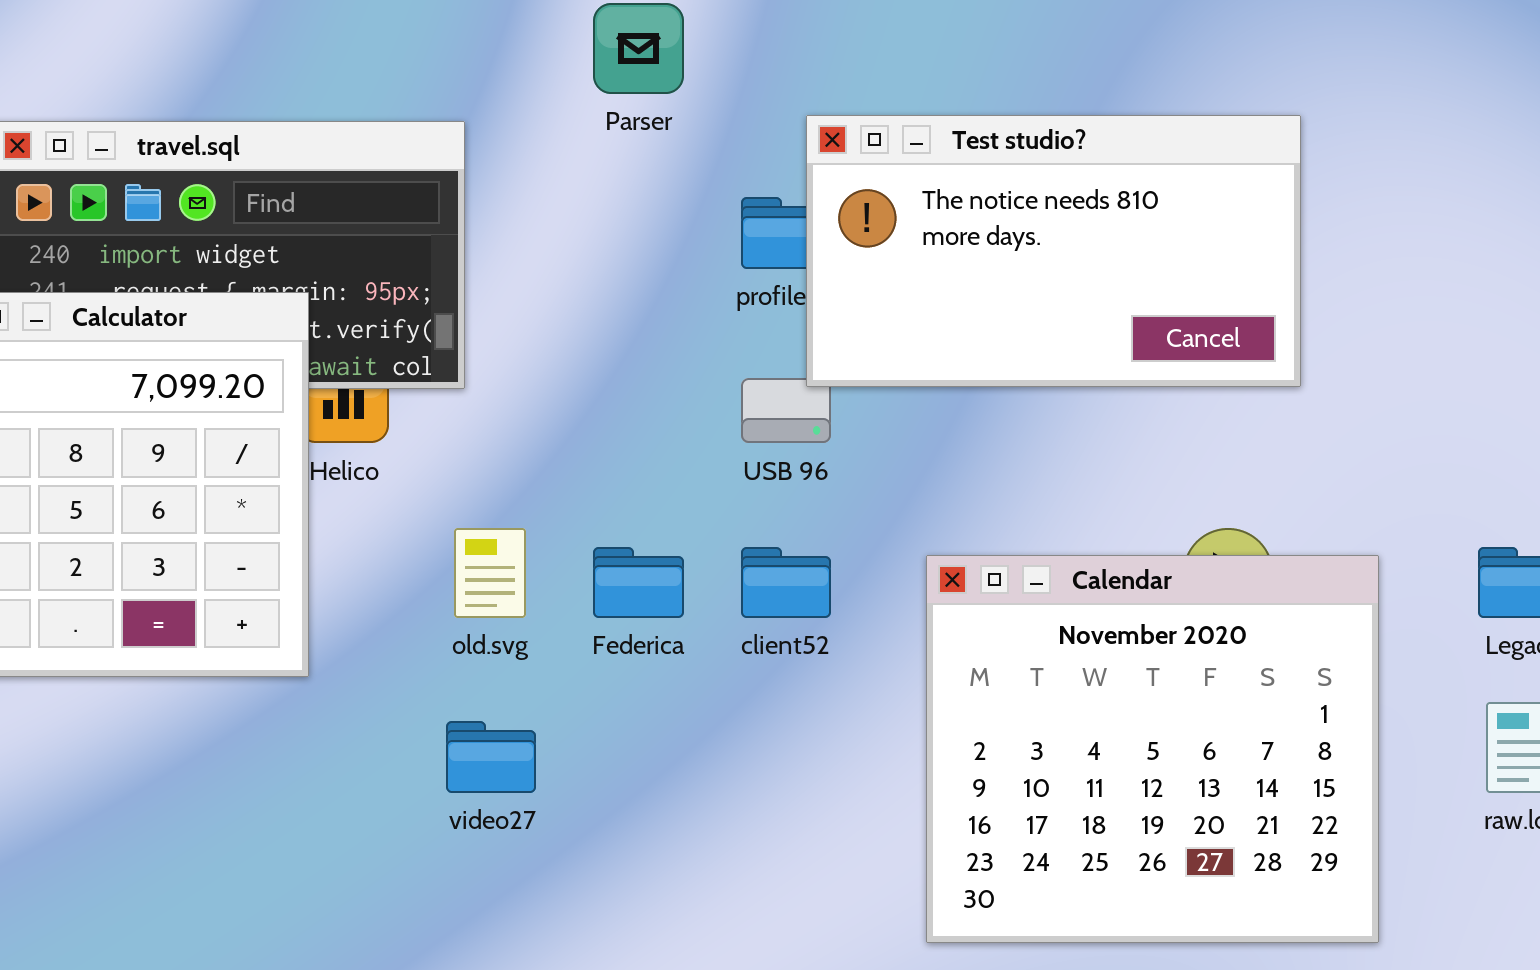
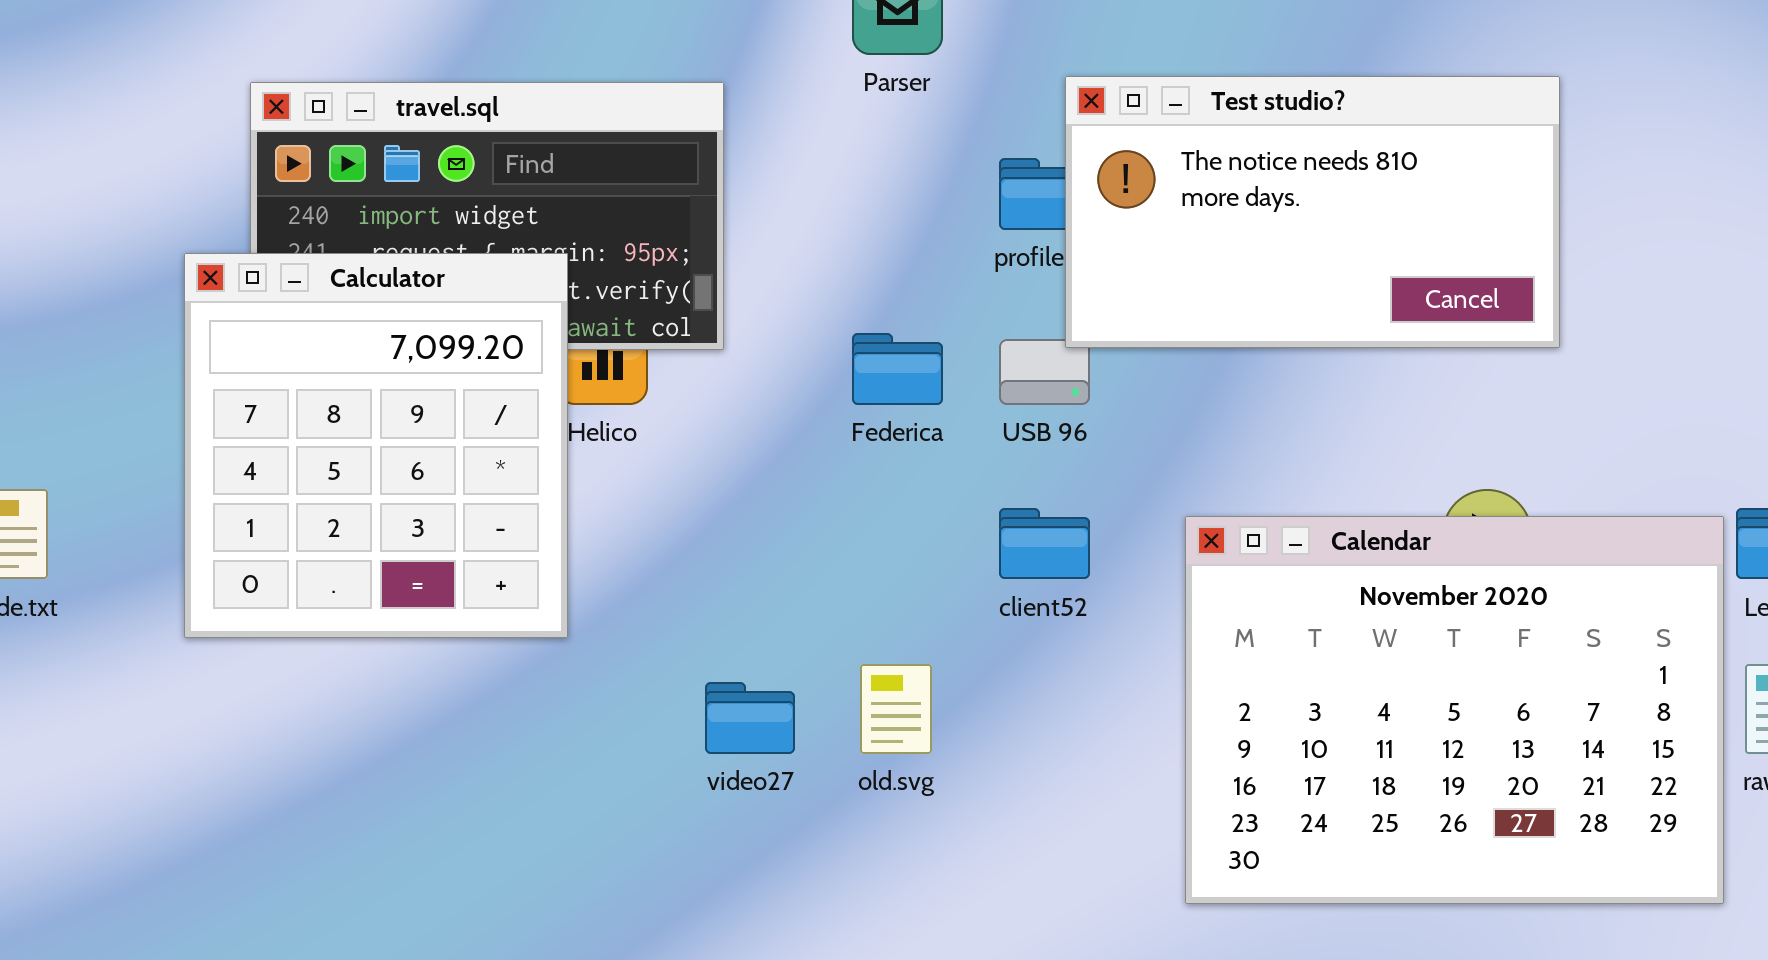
old.svg: [454,528,526,618] -> [860,664,932,754], moved
Federica: [593,547,684,618] -> [852,333,943,405], moved
Calendar: [926,555,1379,943] -> [1185,516,1724,904], resized

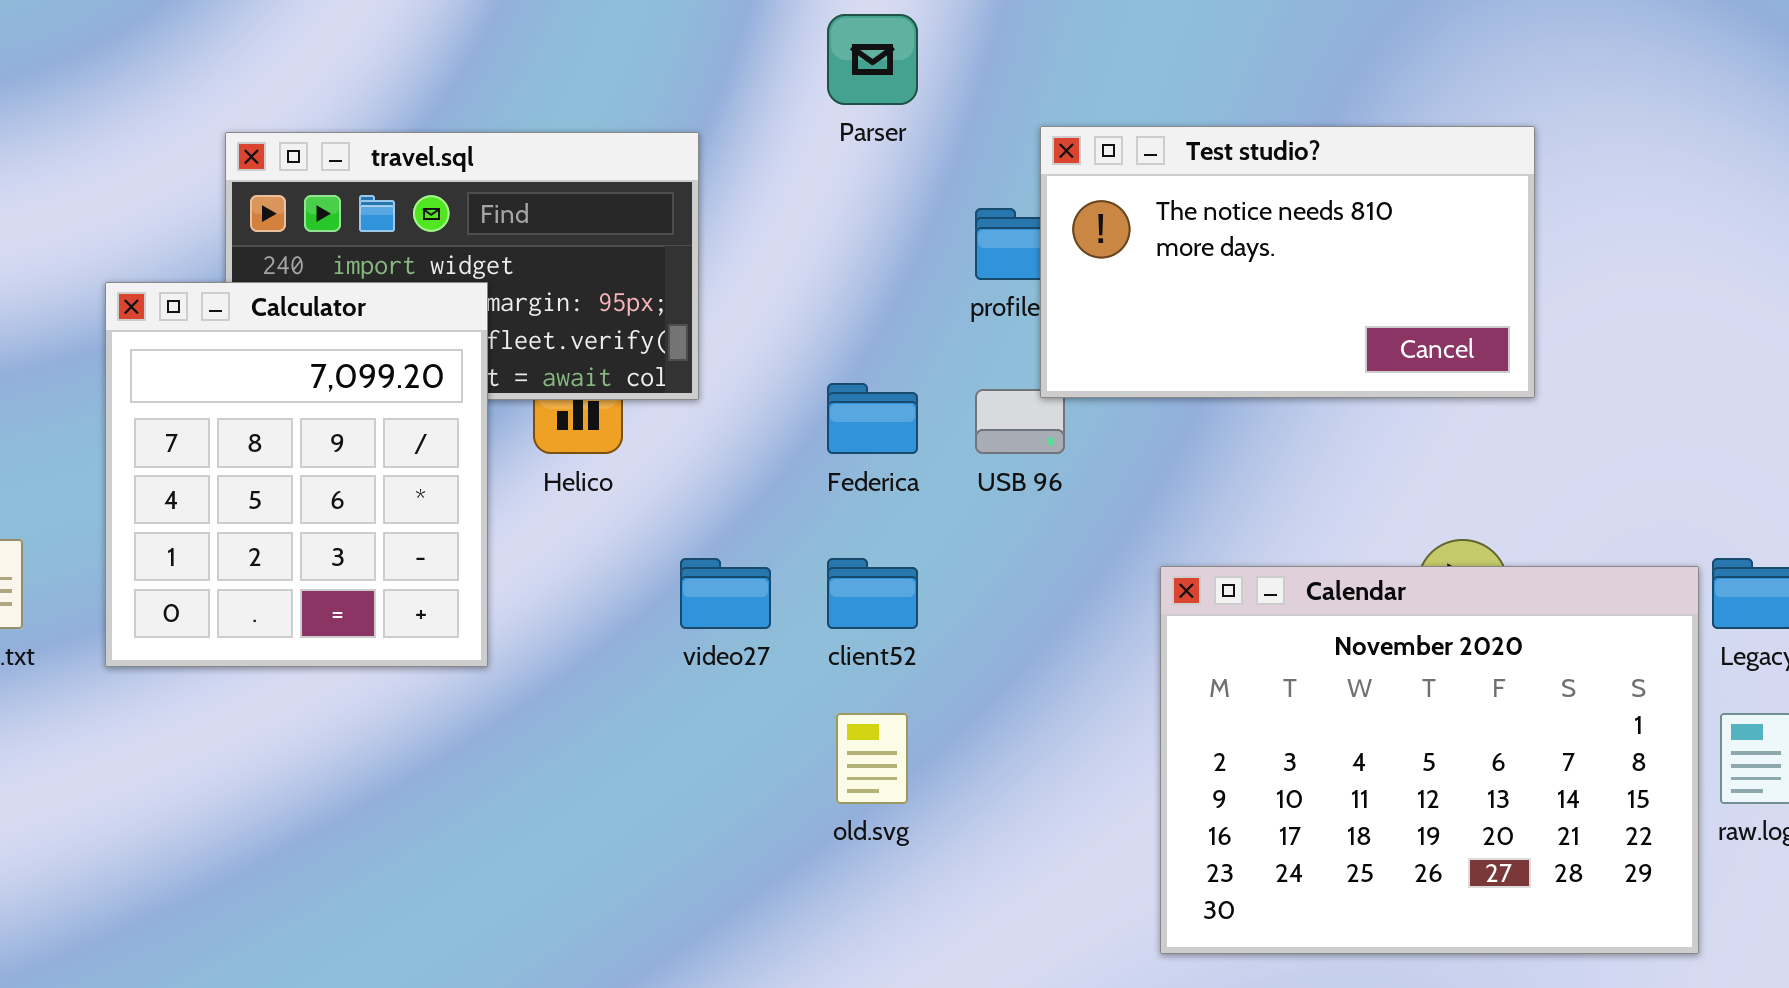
Calculator: [184,253,568,638] -> [105,282,488,667], moved
client52: [999,508,1090,579] -> [827,558,918,629], moved
video27: [705,682,795,754] -> [680,558,771,629], moved

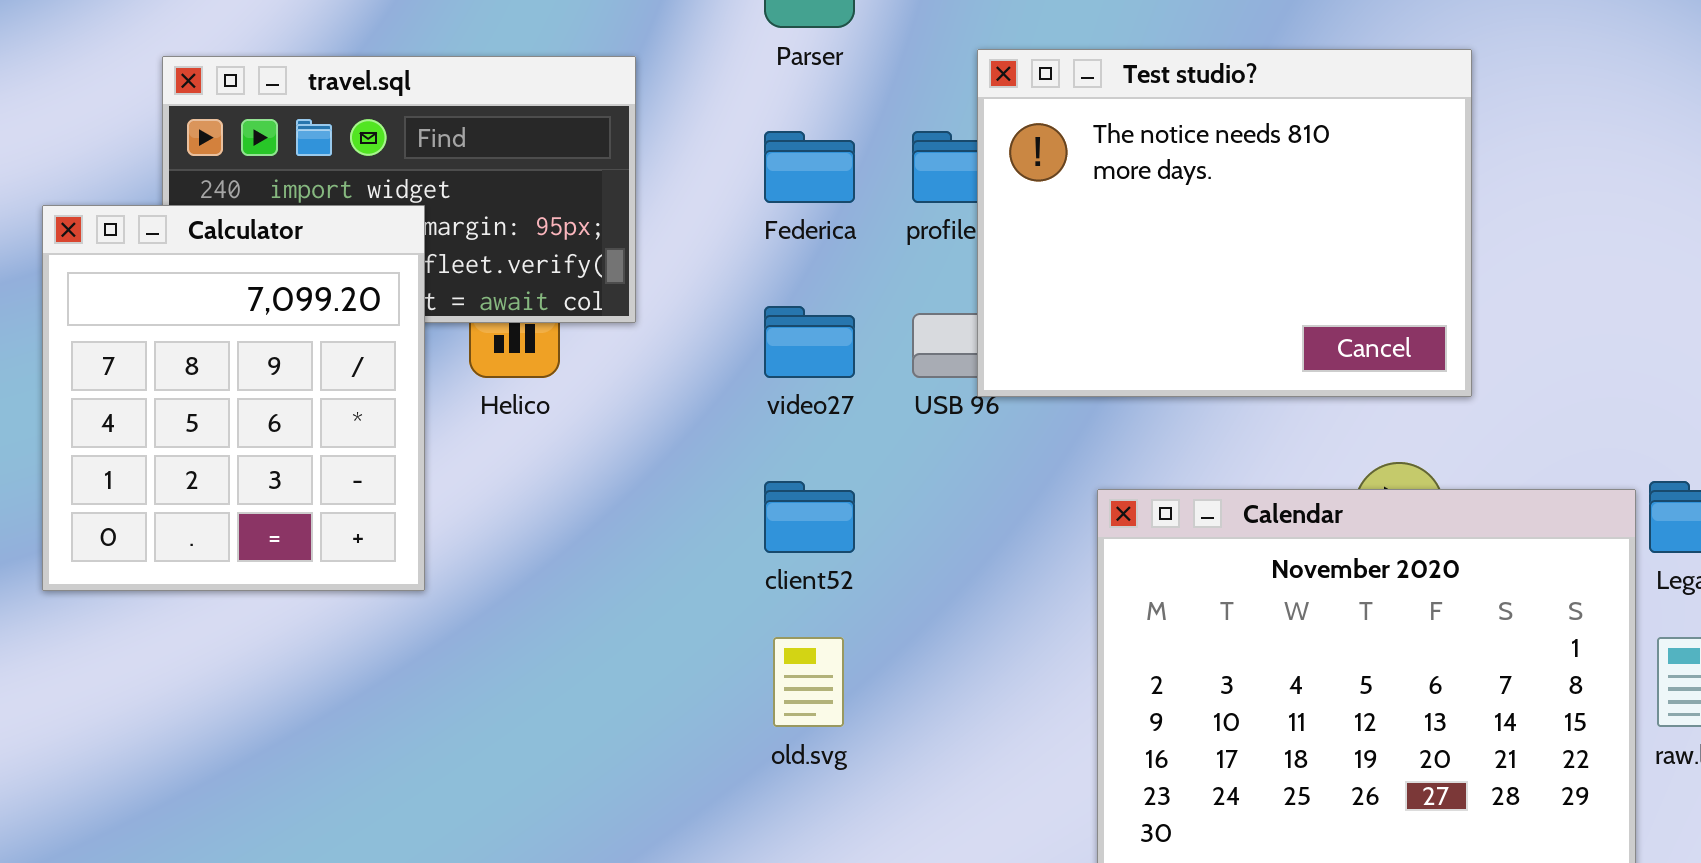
Test studio?: [1040,126,1535,398] -> [977,49,1472,397], resized
Federica: [827,383,918,454] -> [764,131,855,203], moved
video27: [680,558,771,629] -> [764,306,855,378], moved

